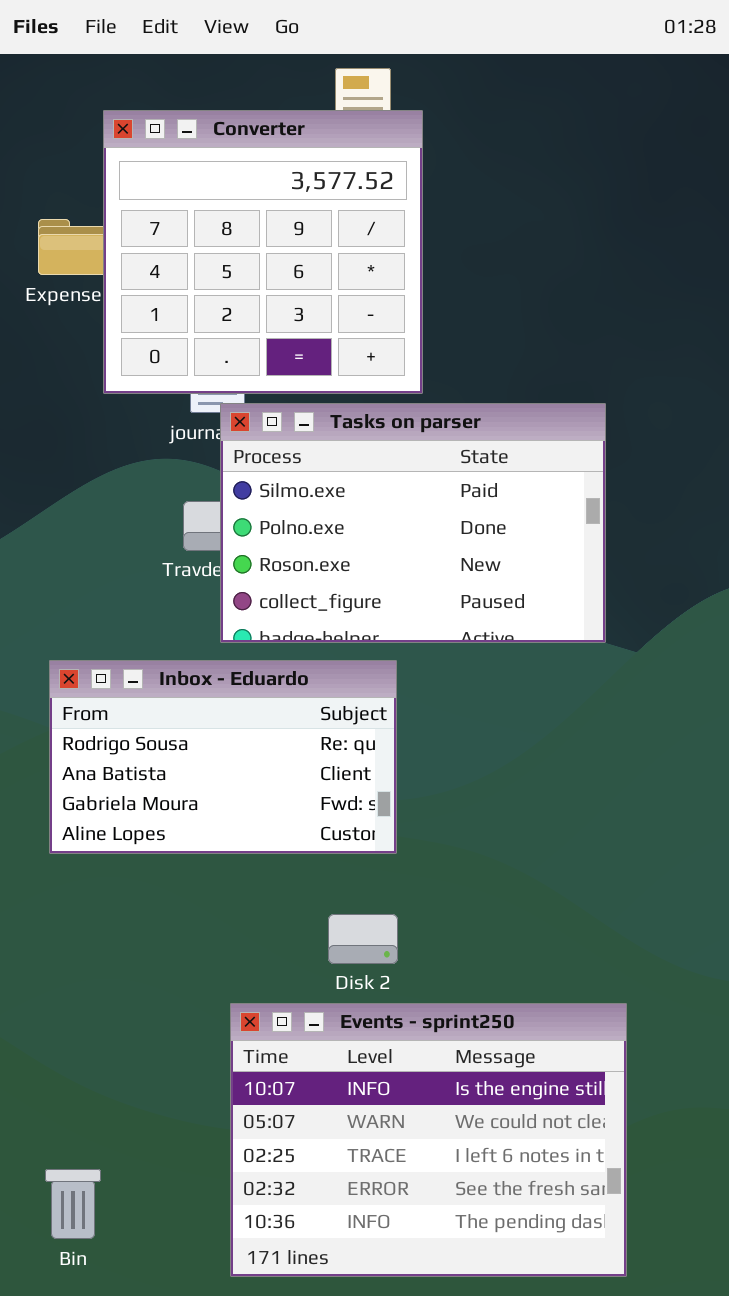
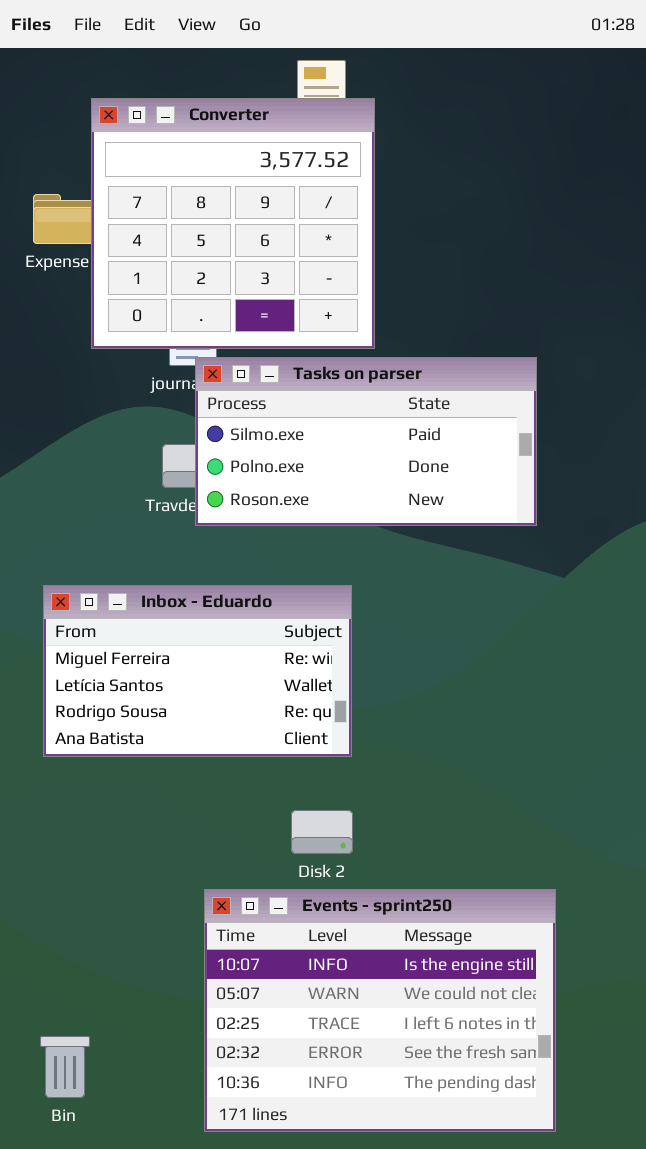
Tasks on parser: [220,403,606,643] -> [195,357,537,526], resized
Inbox - Eduardo: [49,660,397,854] -> [43,585,352,757], scrolled up 2 rows

